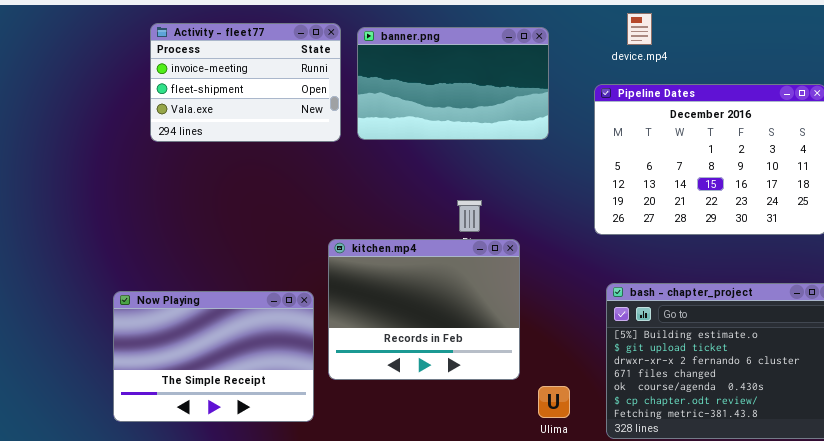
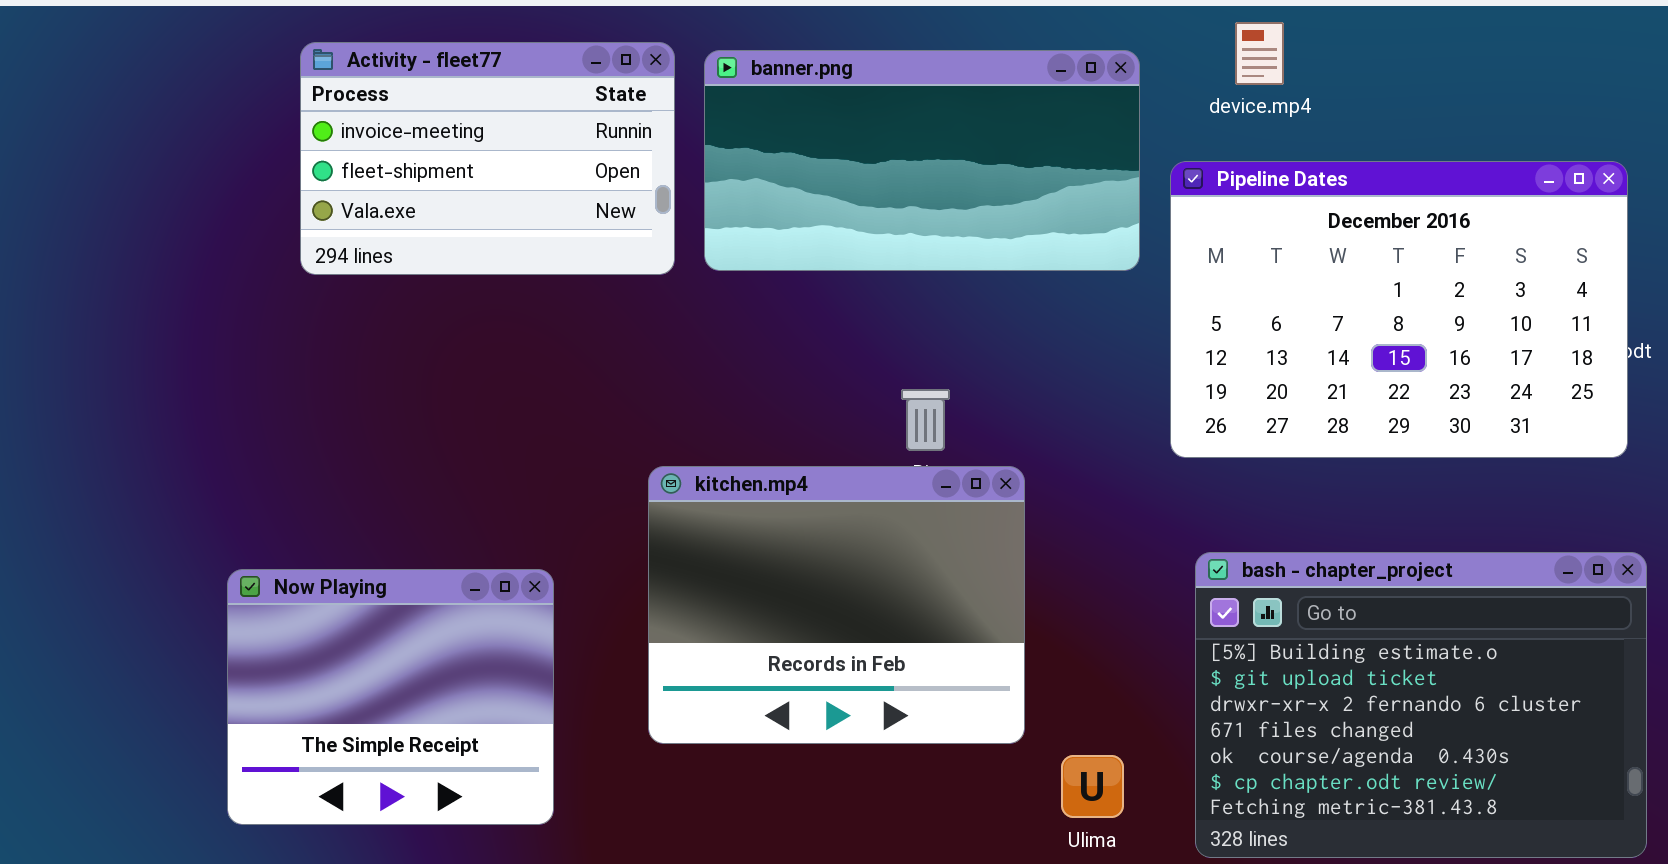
banner.png: [357,27,549,140] -> [704,50,1140,271], resized
Now Playing: [113,291,314,422] -> [227,569,554,825], resized

